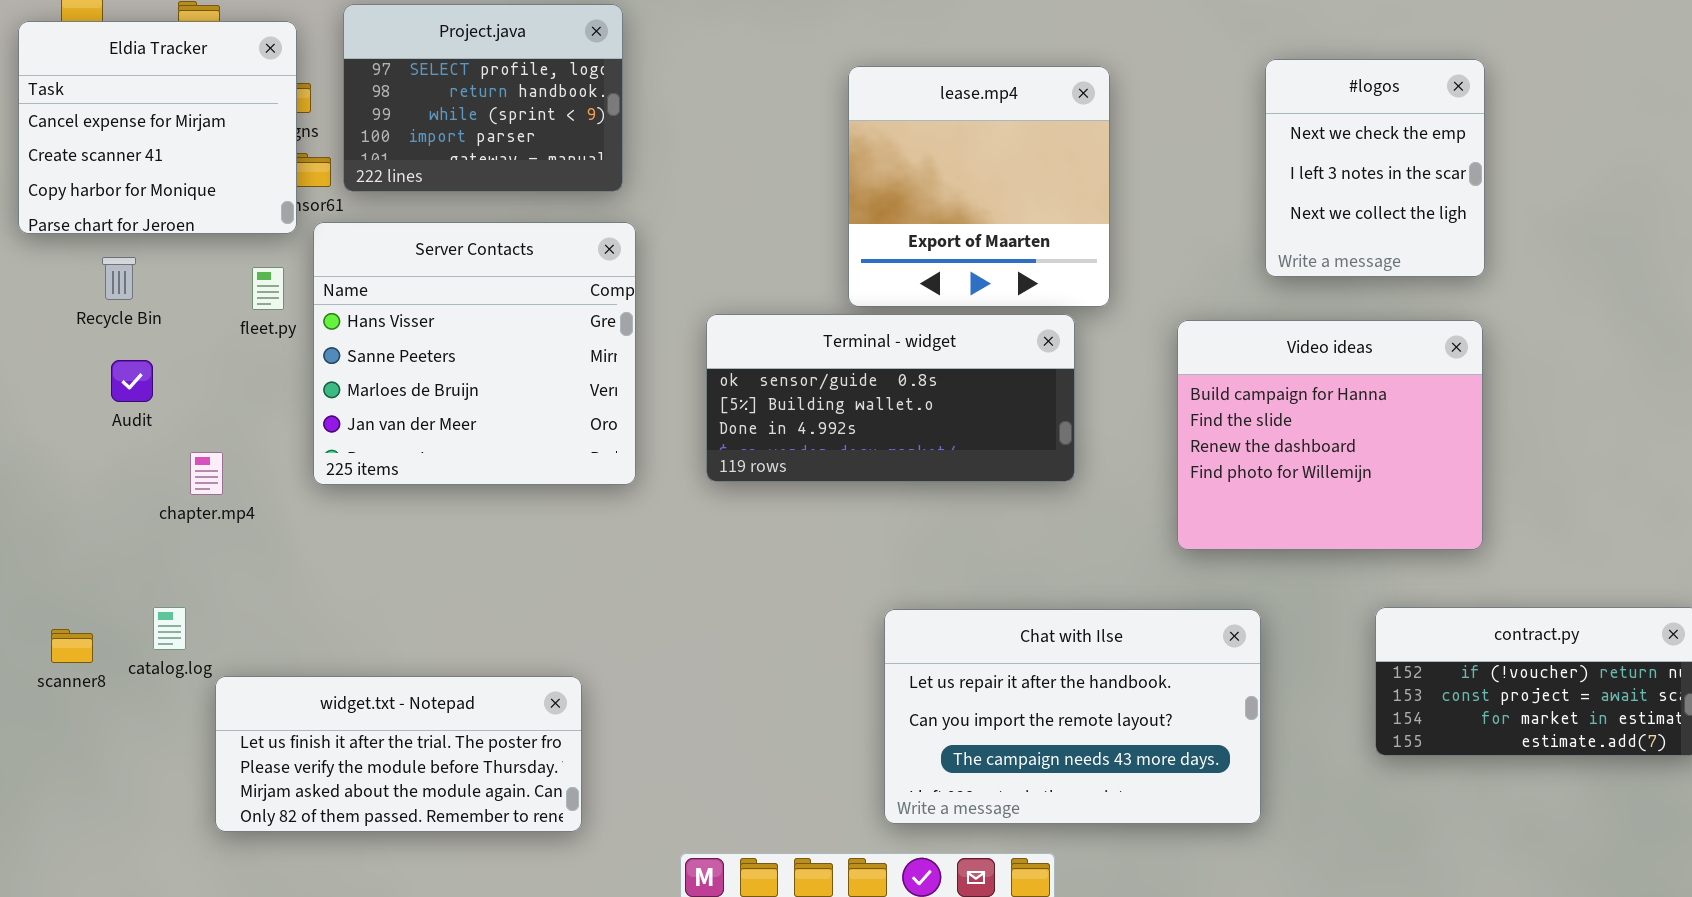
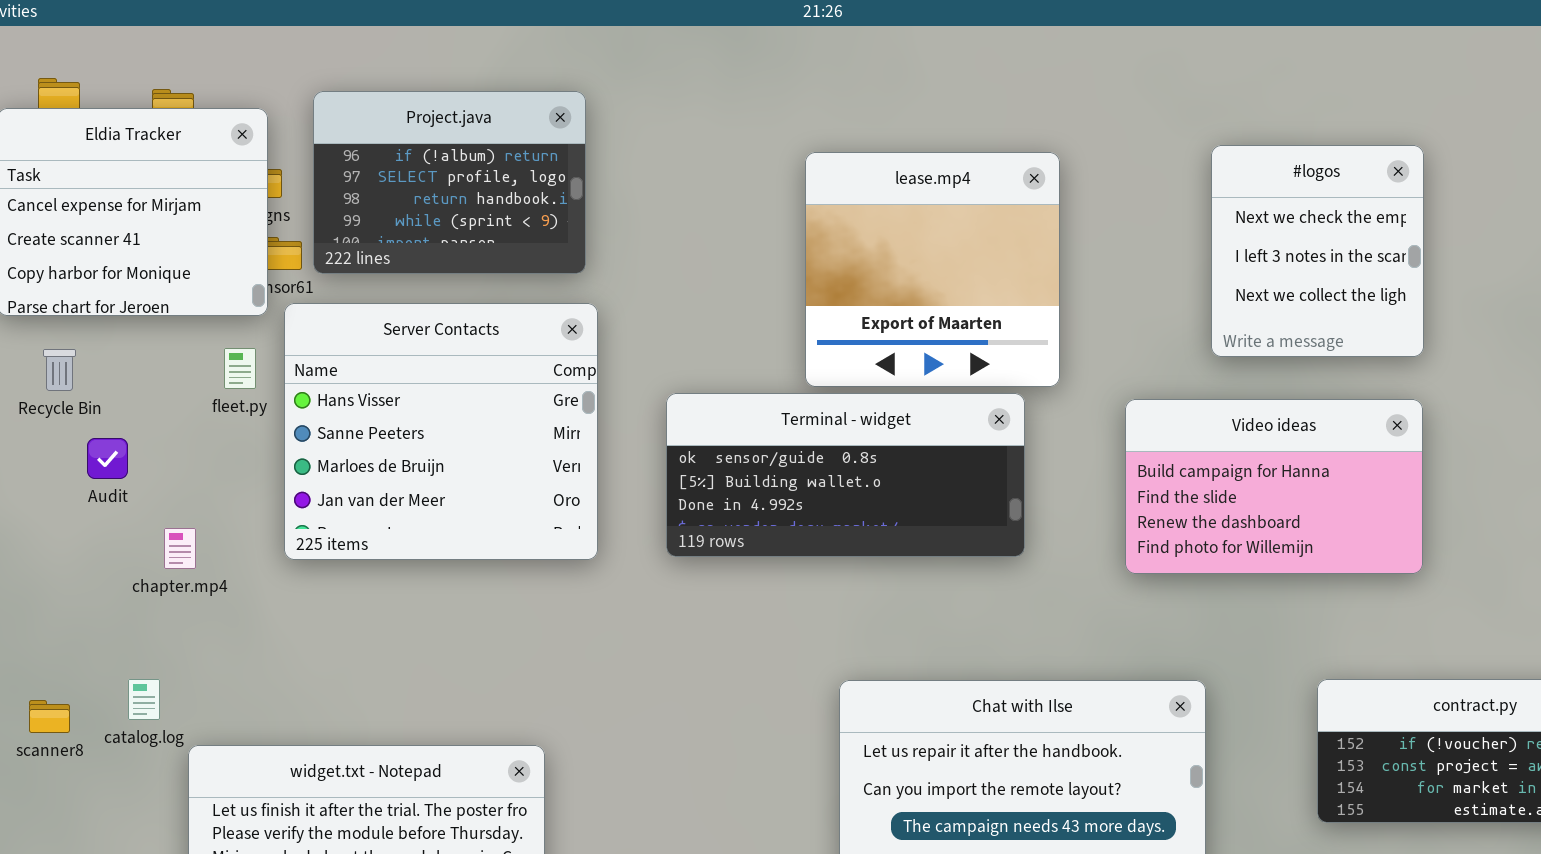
Project.java: [343,4,623,192] -> [313,91,586,274], scrolled up 1 row
Recycle Bin: [102,257,136,300] -> [43,349,76,391], moved
Video ideas: [1177,320,1483,550] -> [1125,399,1423,574], resized

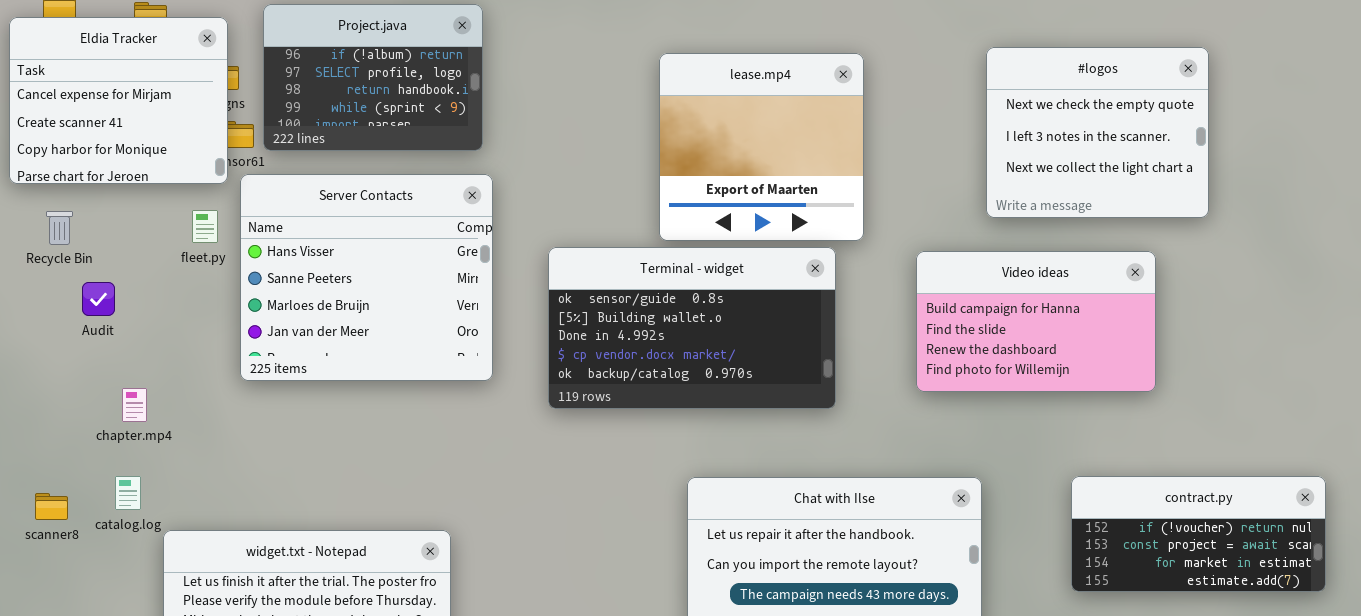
#logos: [1211,145,1424,357] -> [986,47,1209,218], resized
Terminal - widget: [666,393,1025,557] -> [548,247,836,409], resized
chapter.mp4: [164,528,196,569] -> [122,388,147,422], moved

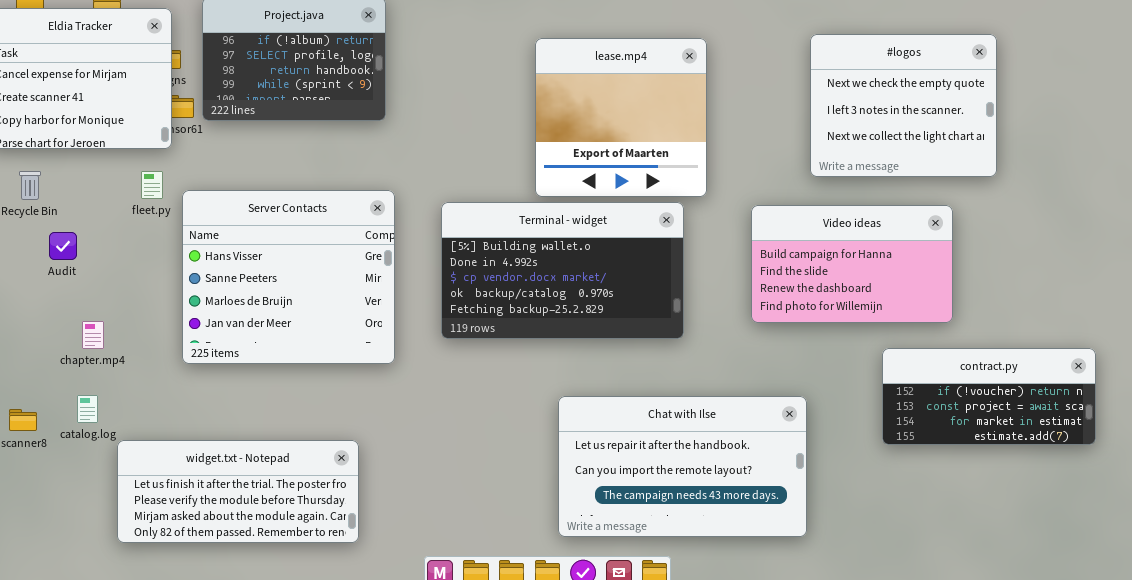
Server Contacts: [240,174,493,381] -> [182,190,395,364], moved
Terminal - widget: [548,247,836,409] -> [441,202,684,339], scrolled down 1 row
contract.py: [1071,476,1326,592] -> [882,348,1096,445], moved

